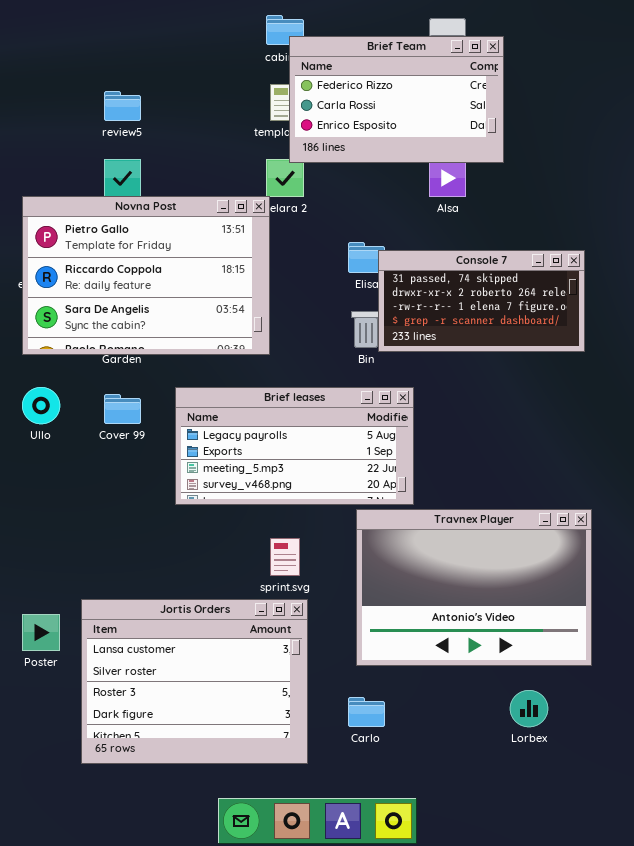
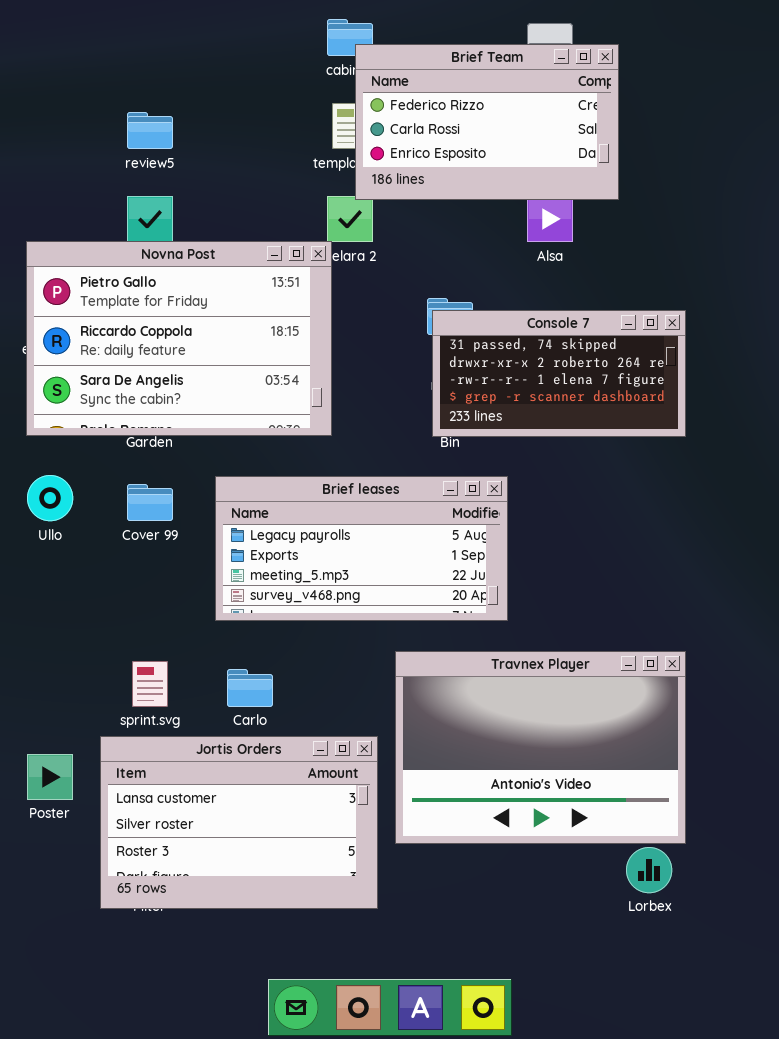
Console 7: [378,250,585,352] -> [432,310,686,437], moved
Travnex Player: [356,509,592,666] -> [395,651,686,844], moved
sprint.svg: [270,538,300,576] -> [132,661,168,707], moved
Jortis Orders: [81,599,308,764] -> [100,736,378,909], resized
Carlo: [348,697,385,727] -> [227,669,273,707], moved

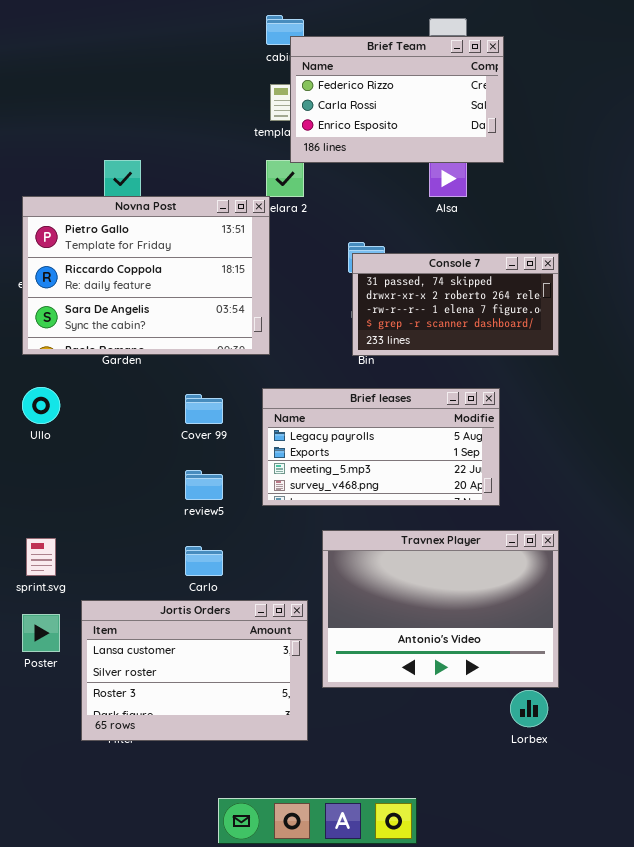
review5: [127,112,173,149] -> [185,470,223,500], moved
Brief leases: [215,476,508,621] -> [262,388,500,506], moved
Cover 99: [127,484,173,521] -> [185,394,223,424], moved
sprint.svg: [132,661,168,707] -> [26,538,56,576], moved

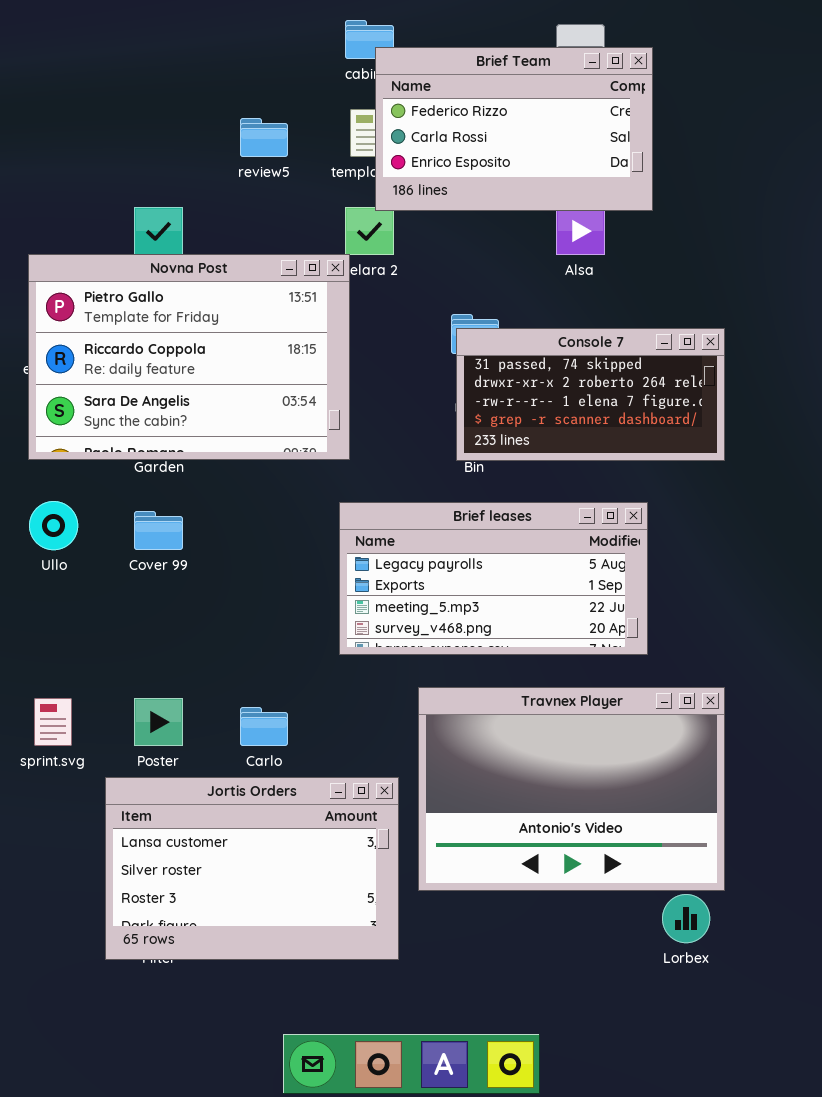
Cover 99: [185,394,223,424] -> [134,511,183,550], moved
review5: [185,470,223,500] -> [240,118,288,157], moved
Poster: [22,614,60,652] -> [134,698,183,746], moved

